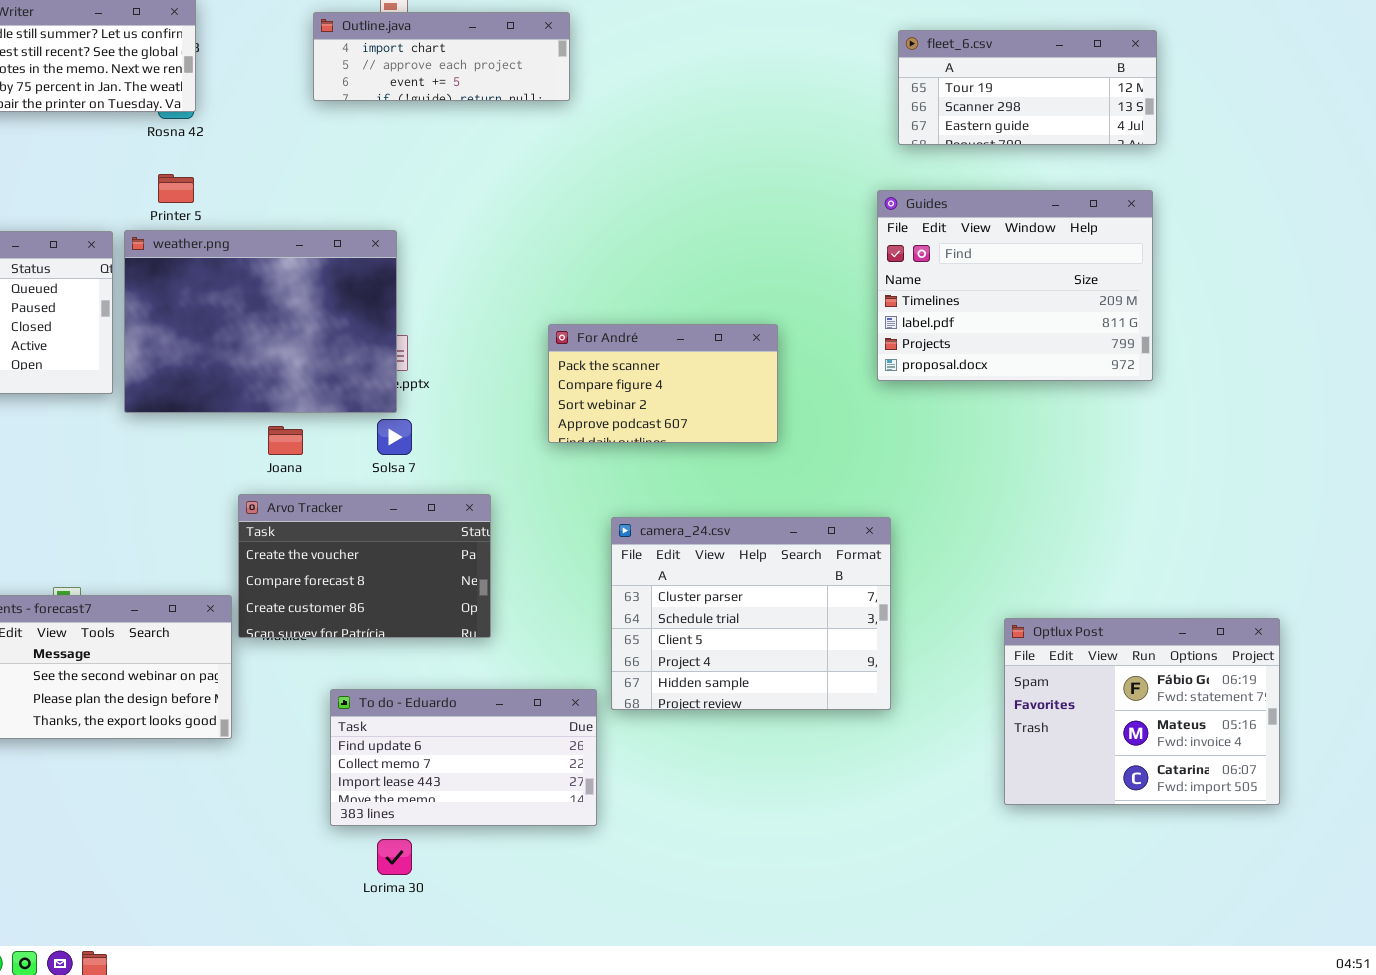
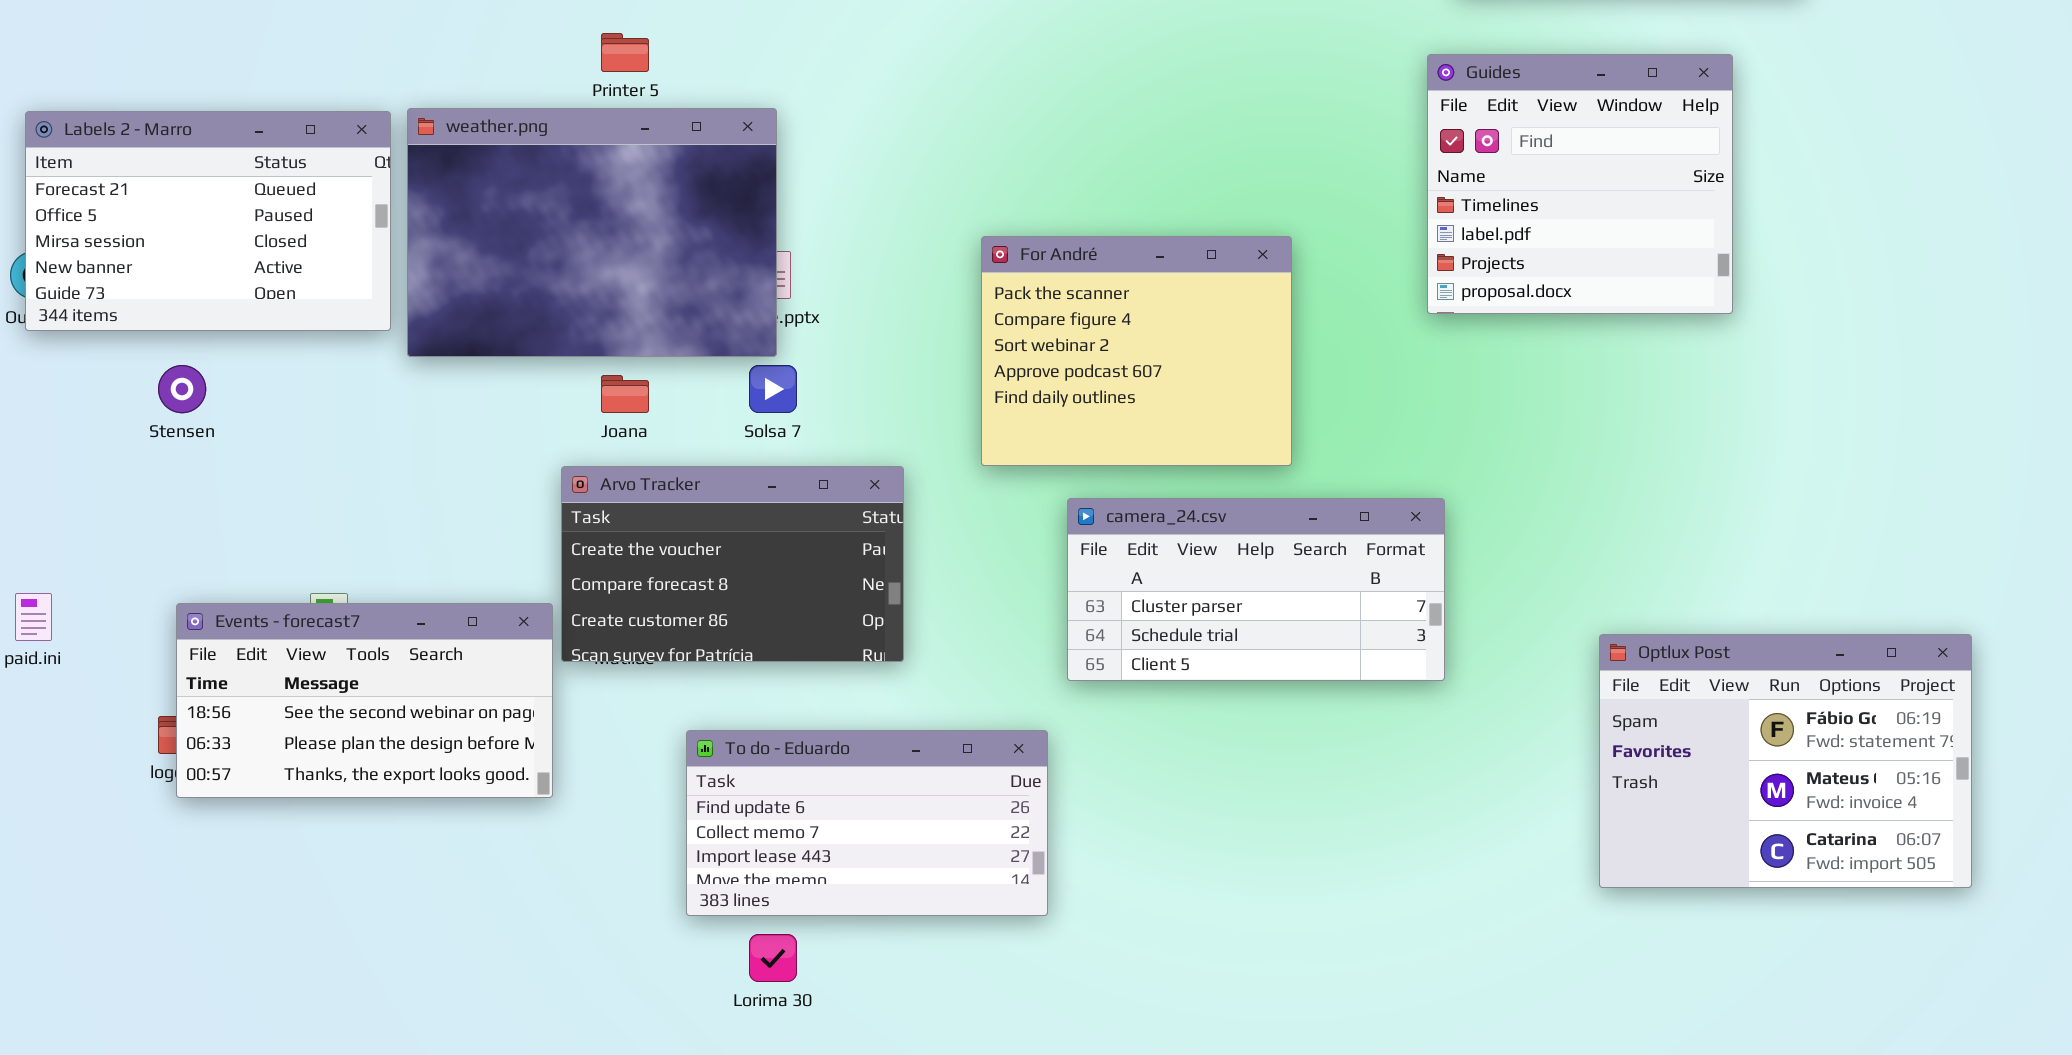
Printer 5: [158,174,194,203] -> [601,33,649,72], moved
Guides: [877,190,1153,381] -> [1427,54,1733,314], resized
For André: [548,324,778,443] -> [981,236,1292,466], resized
camera_24.csv: [611,517,891,710] -> [1067,498,1445,681], resized

